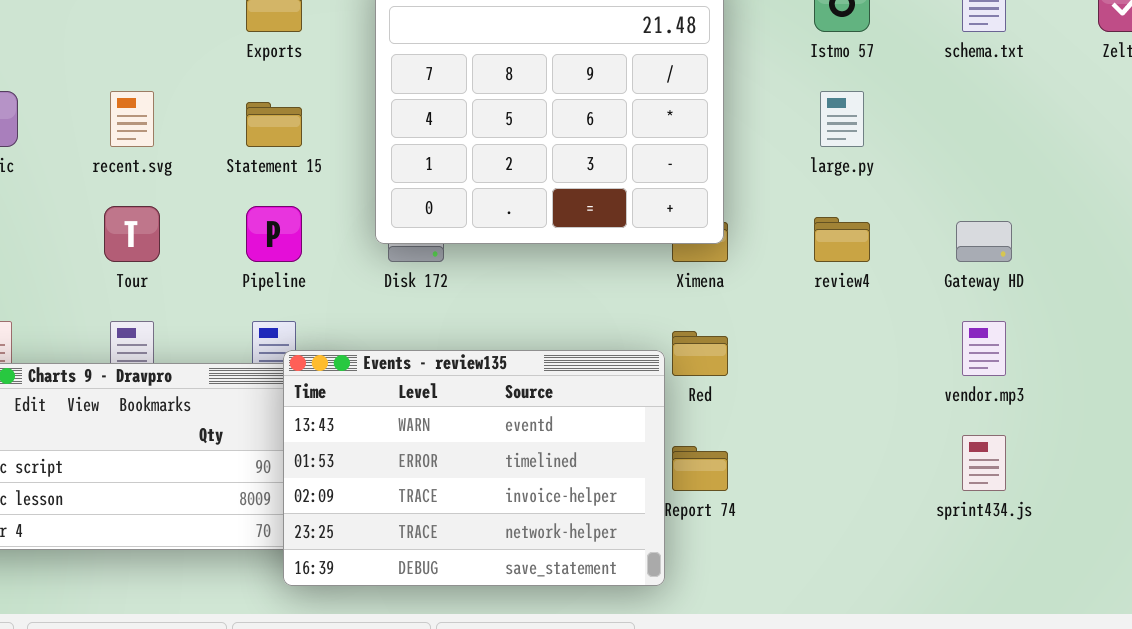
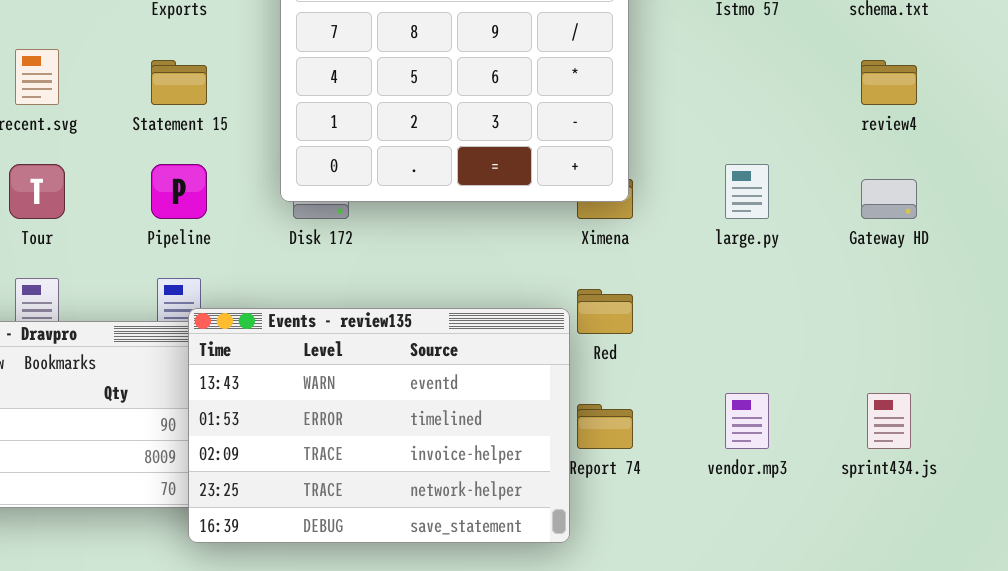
large.py: [820,91,864,147] -> [725,164,769,219], moved
review4: [814,217,870,262] -> [861,60,917,105], moved
vendor.mp3: [962,321,1006,376] -> [725,393,769,449], moved

